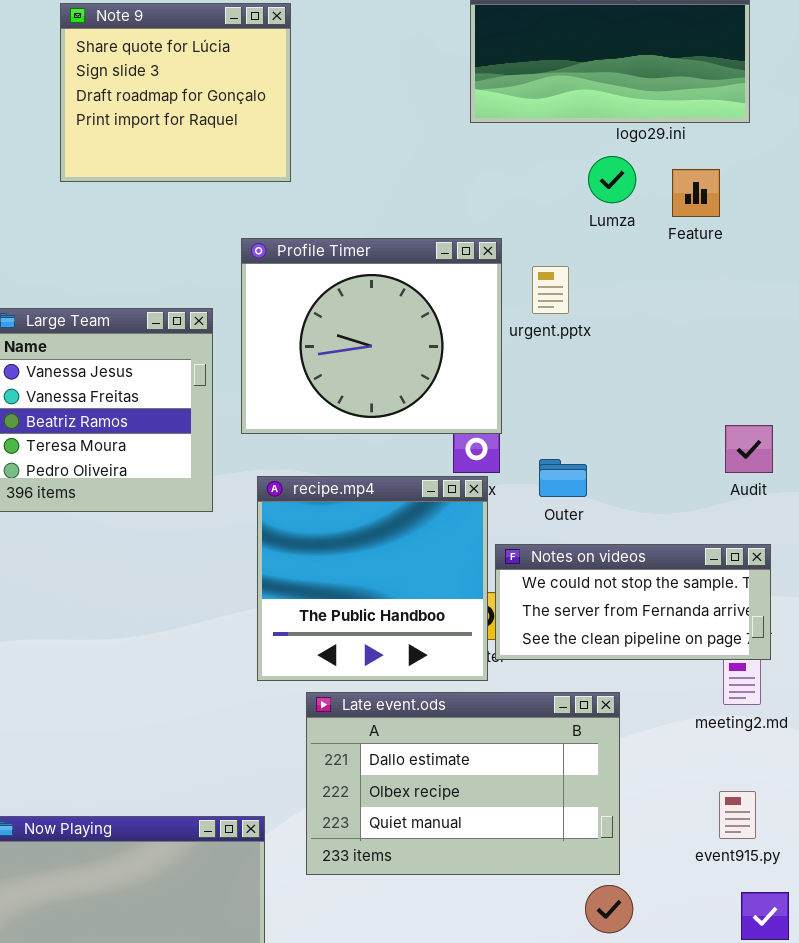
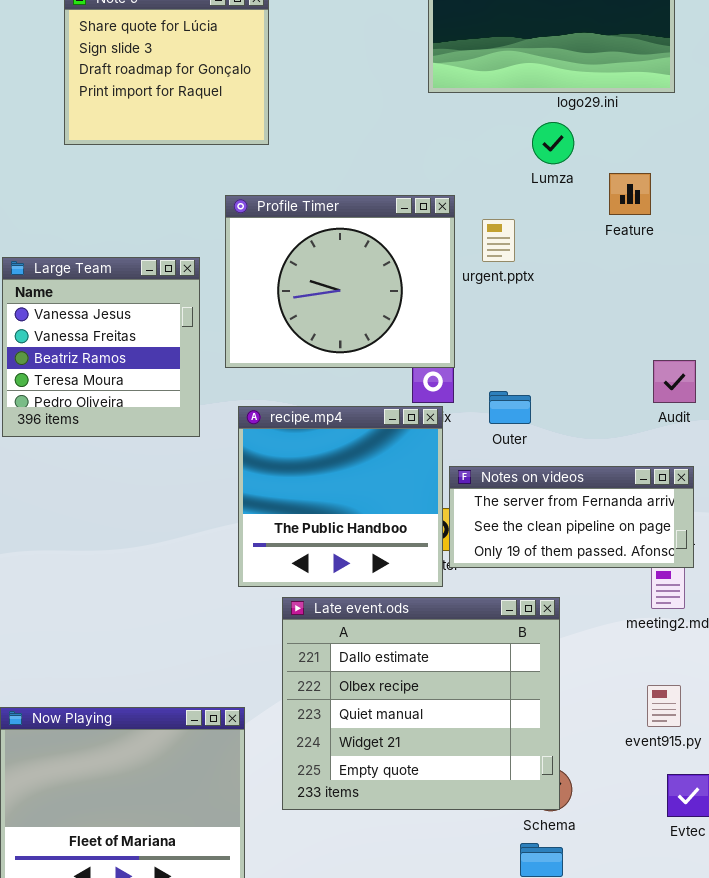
Feature: [672,169,720,217] -> [609,173,651,215], moved
Notes on videos: [495,544,771,660] -> [449,466,694,568], scrolled down 1 row
Late event.ods: [306,692,620,875] -> [282,597,560,810], resized

